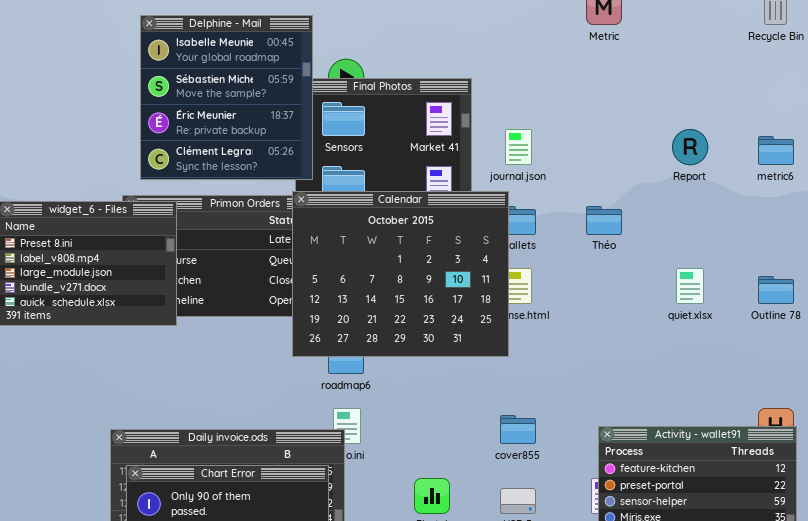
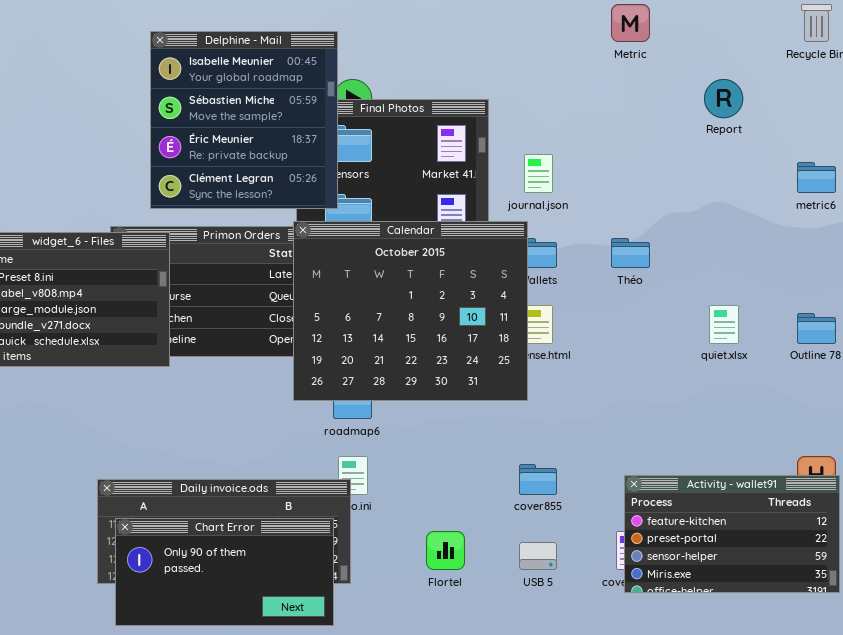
Delphine - Mail: [140,15,313,180] -> [150,31,338,209], moved
Report: [672,129,708,165] -> [704,79,743,118], moved

